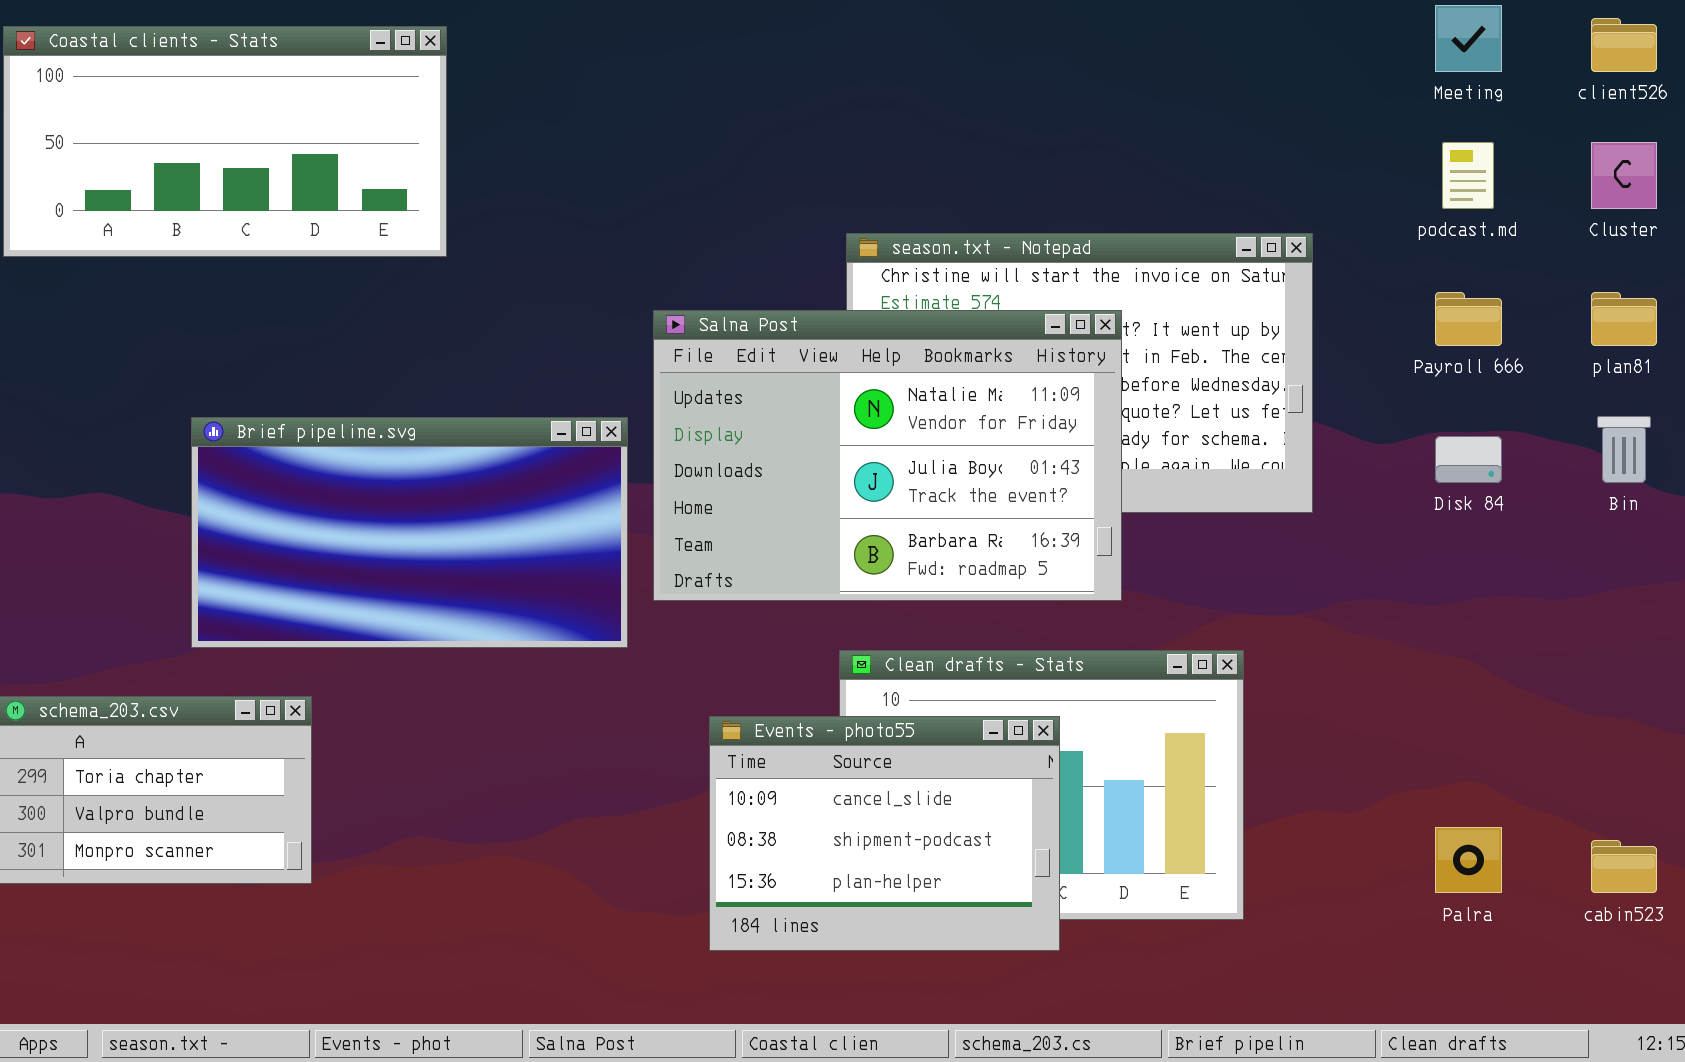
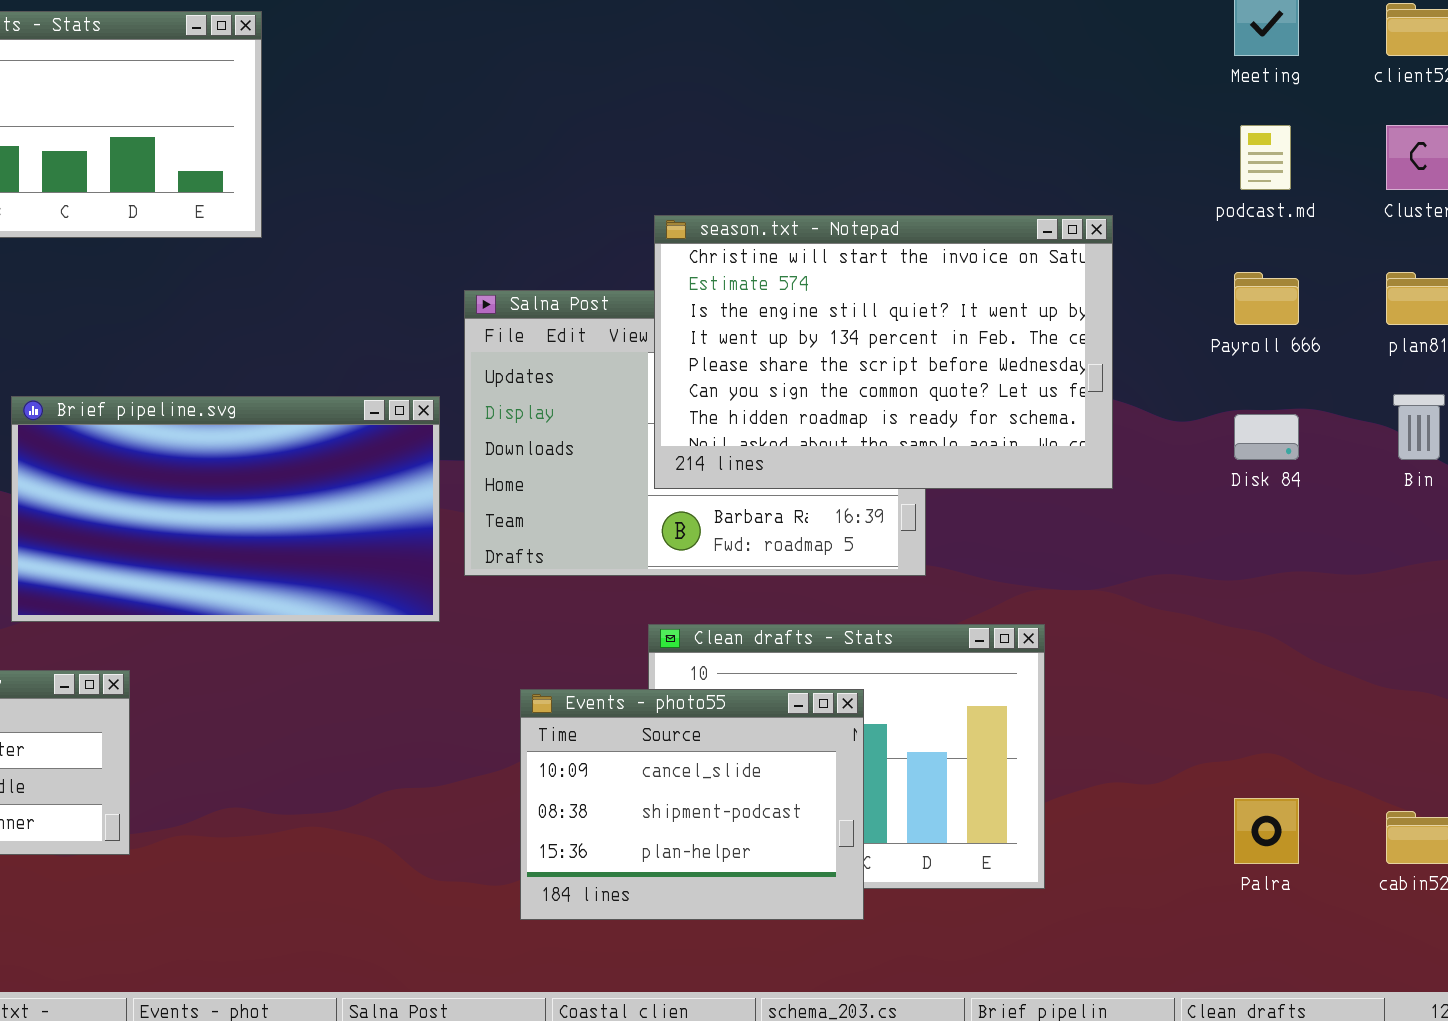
season.txt - Notepad: [846,233,1313,513] -> [654,215,1113,489], raised

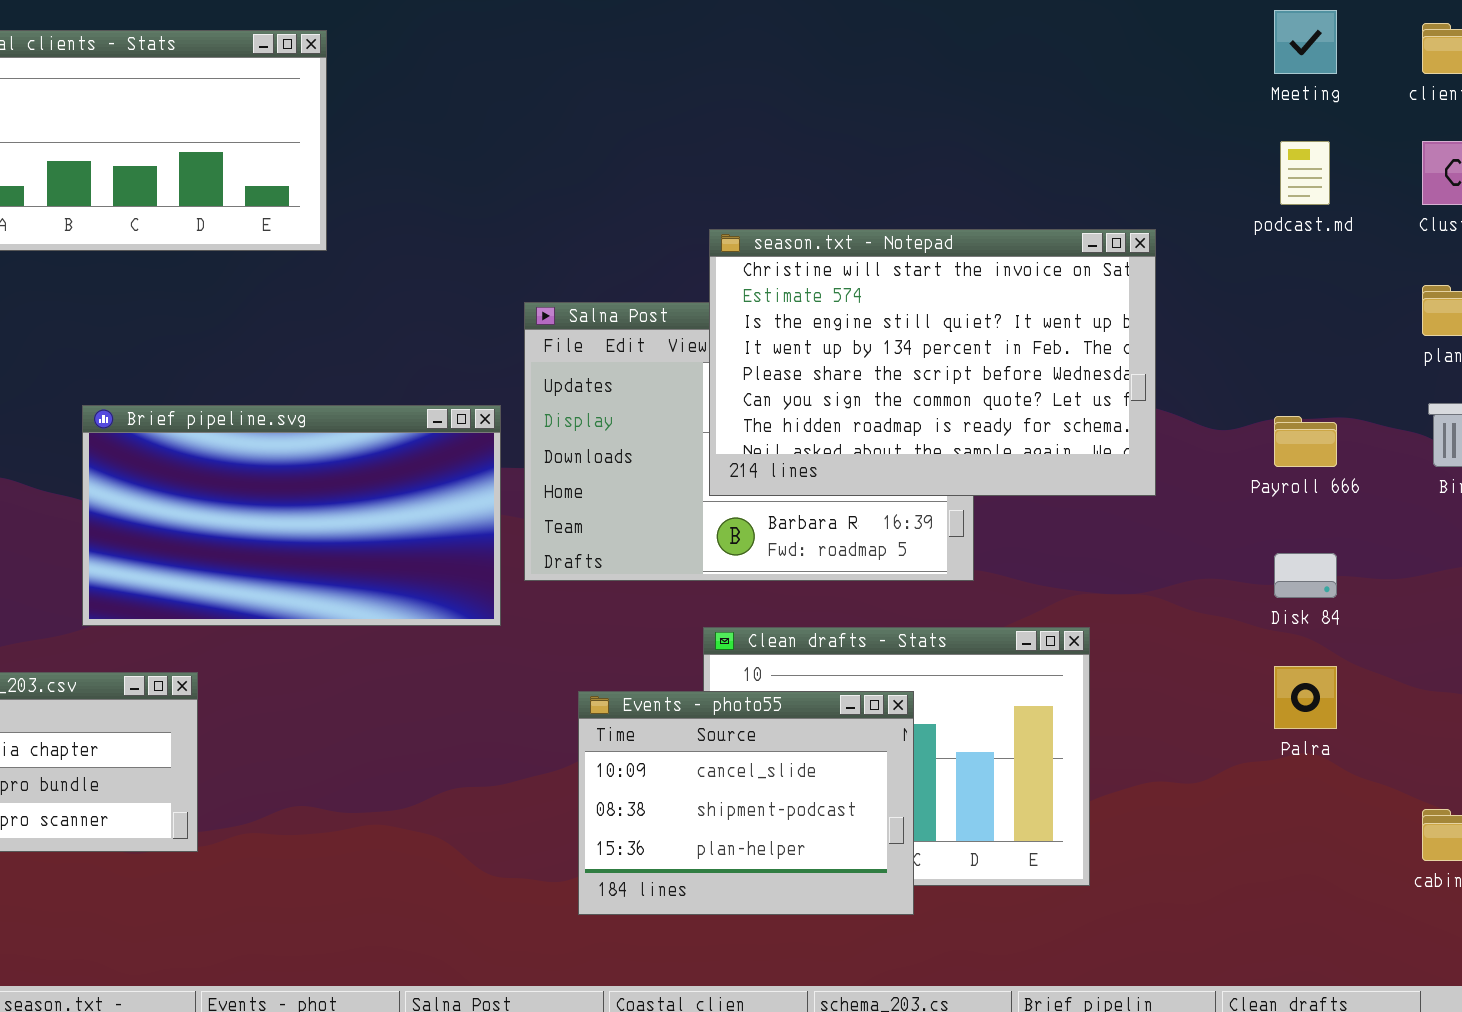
Payroll 666: [1234,272,1299,325] -> [1274,416,1337,467], moved
Disk 84: [1234,414,1299,460] -> [1274,553,1337,598], moved
Palra: [1234,798,1299,864] -> [1274,666,1337,729], moved

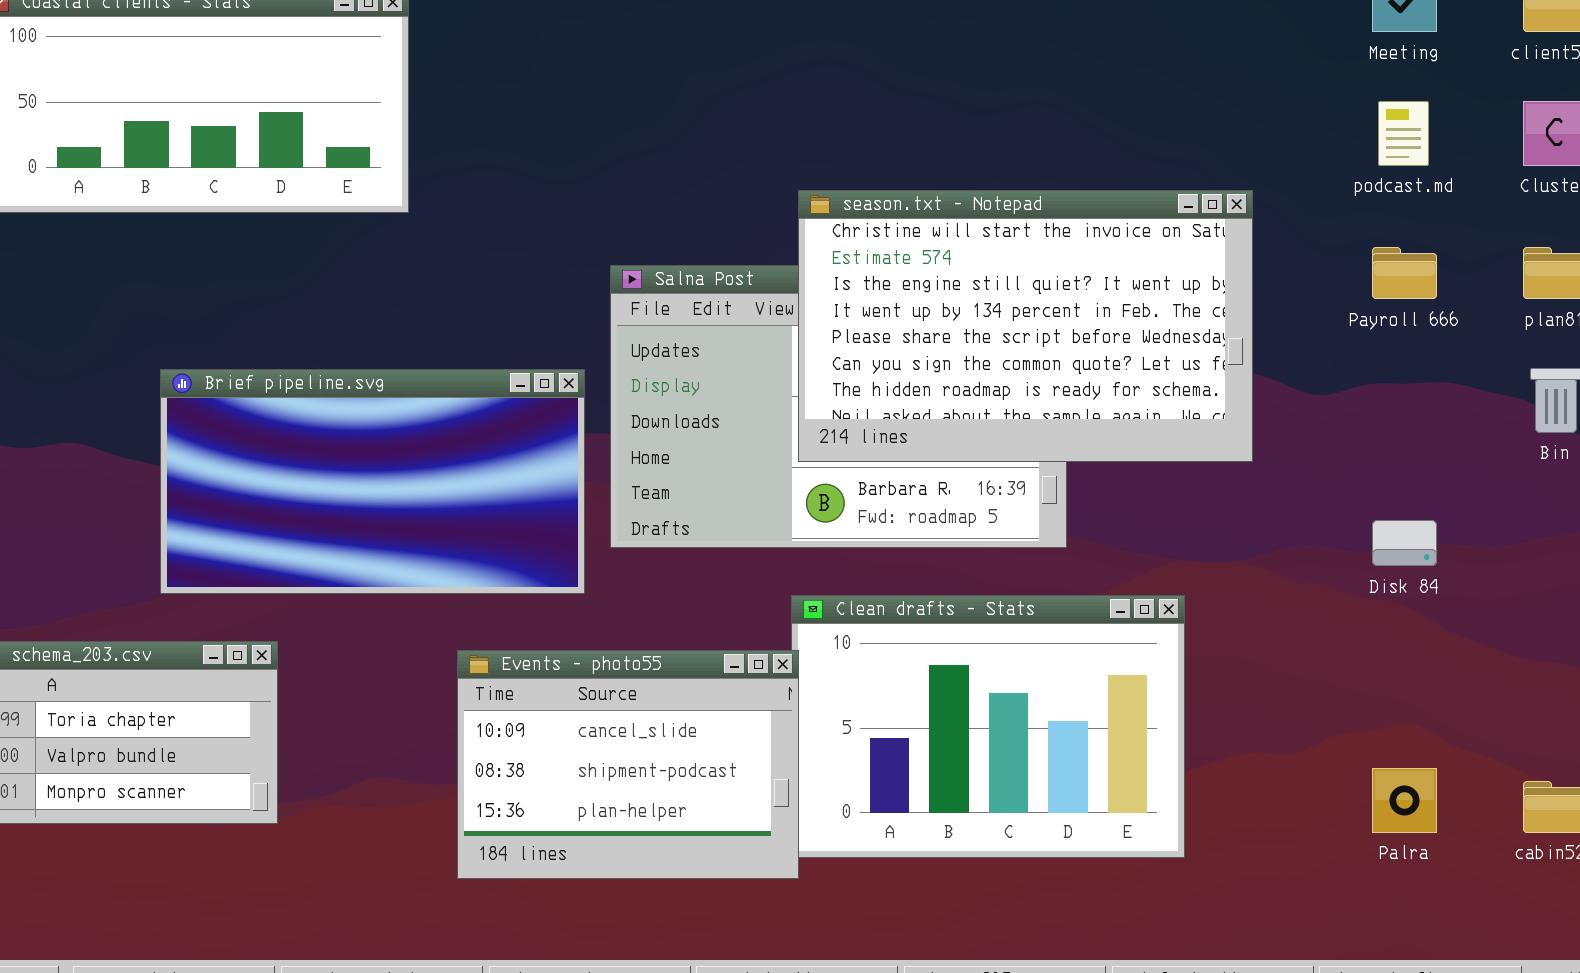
Payroll 666: [1274,416,1337,467] -> [1372,247,1437,299], moved
Palra: [1274,666,1337,729] -> [1372,768,1437,833], moved
Events - photo55: [578,691,914,915] -> [457,650,799,879], moved

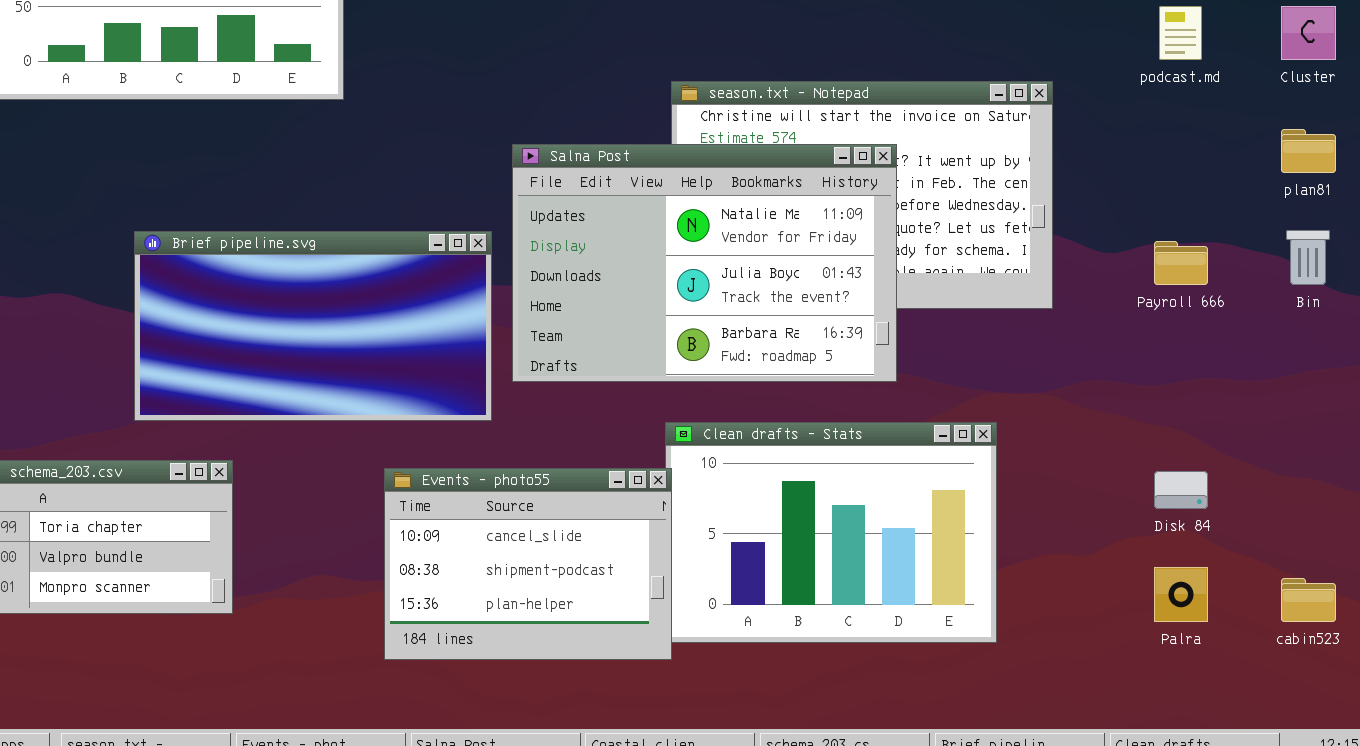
Payroll 666: [1372,247,1437,299] -> [1154,241,1208,285], moved
Salna Post: [610,265,1067,548] -> [512,144,897,382], raised
Disk 84: [1372,520,1437,566] -> [1154,471,1208,509], moved

